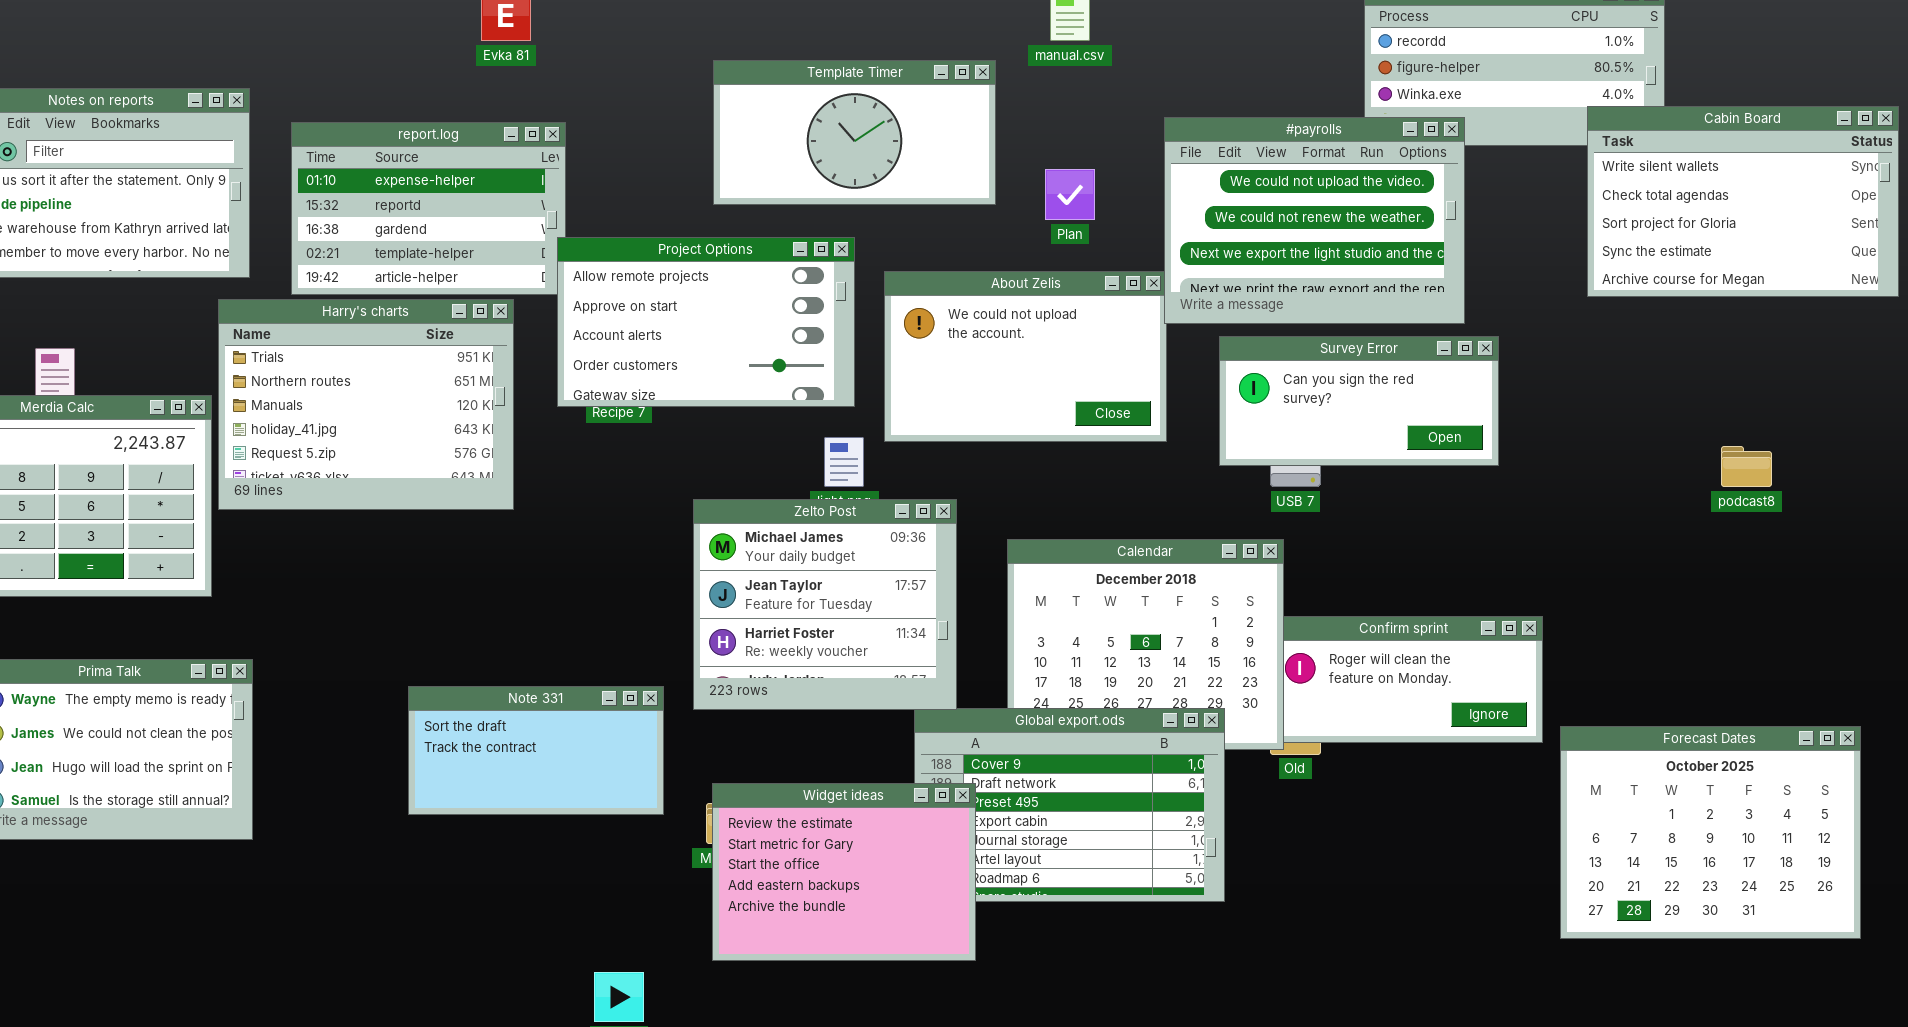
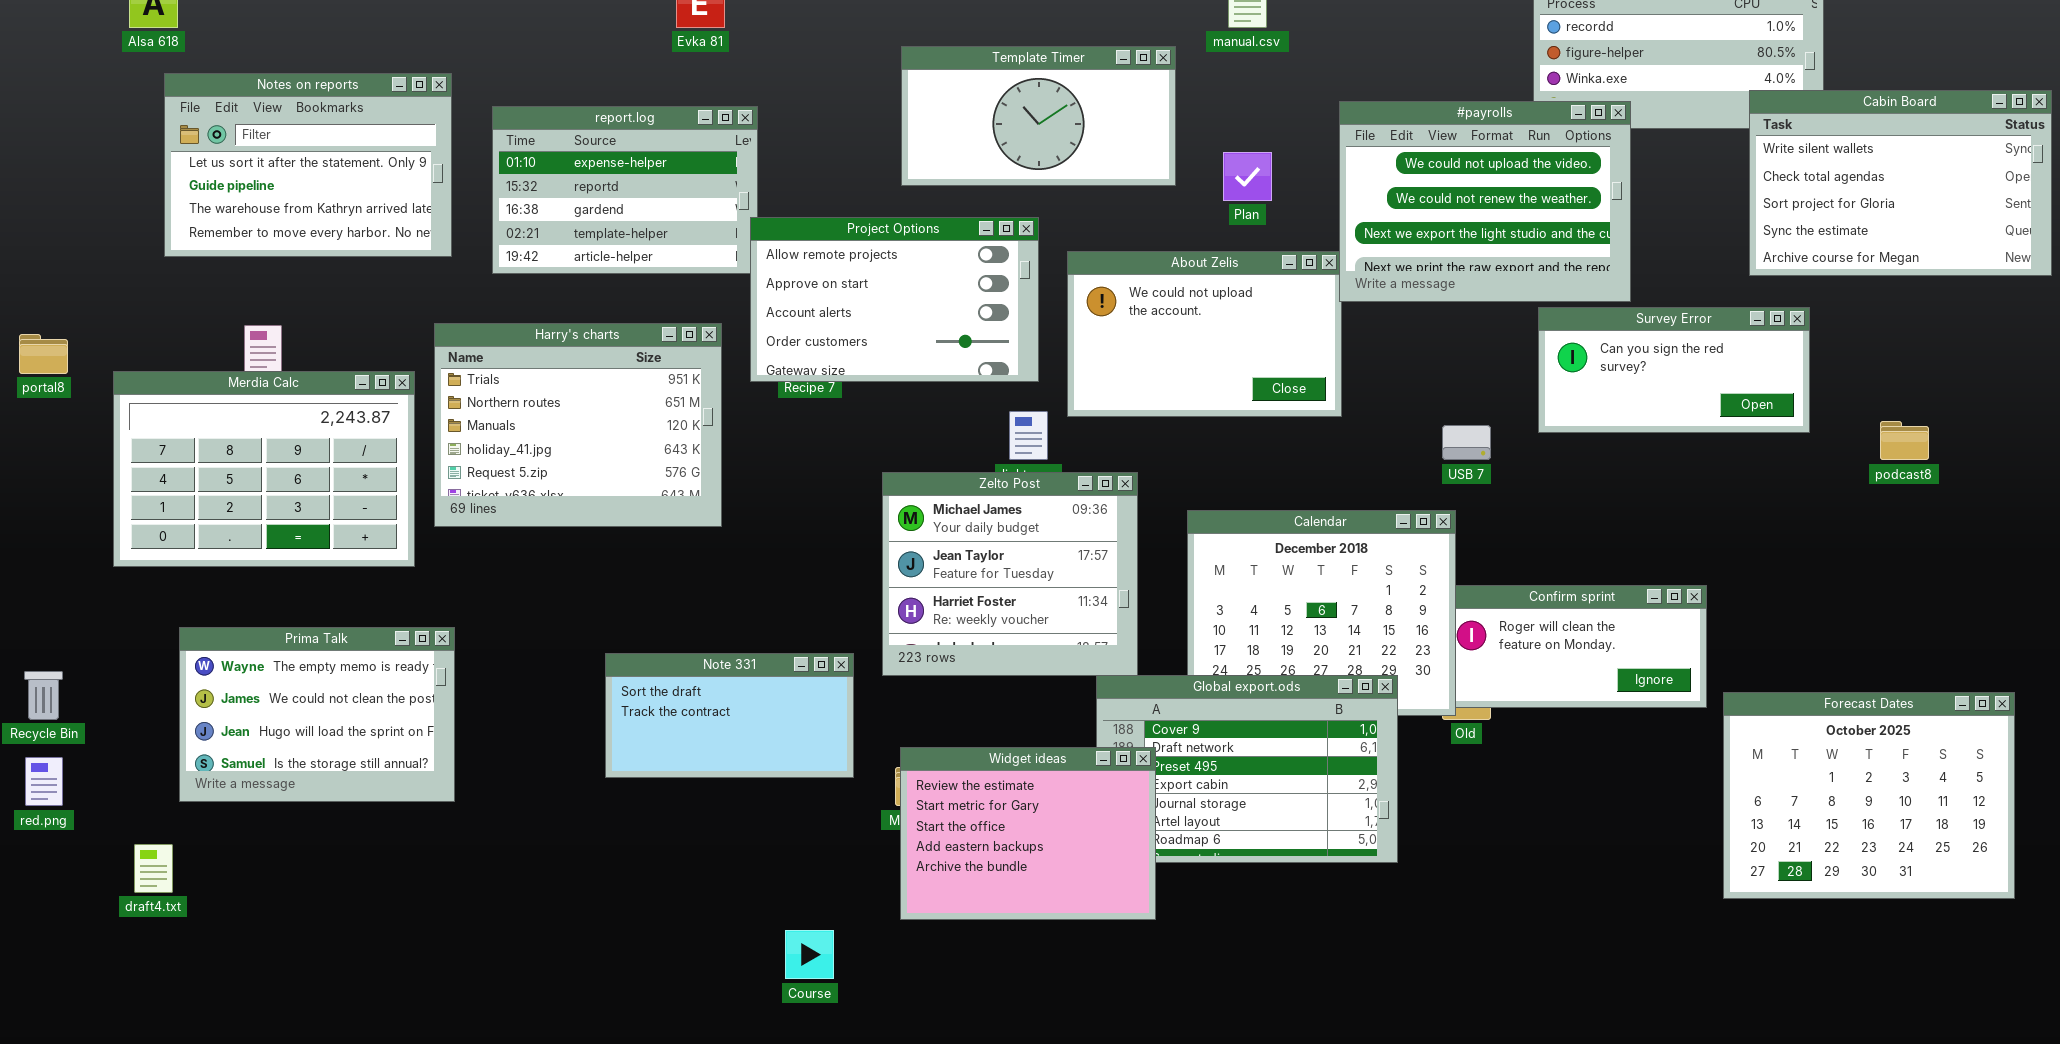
Harry's charts: [218,299,514,510] -> [434,323,722,527], moved
Survey Error: [1219,336,1499,466] -> [1538,307,1810,433], moved

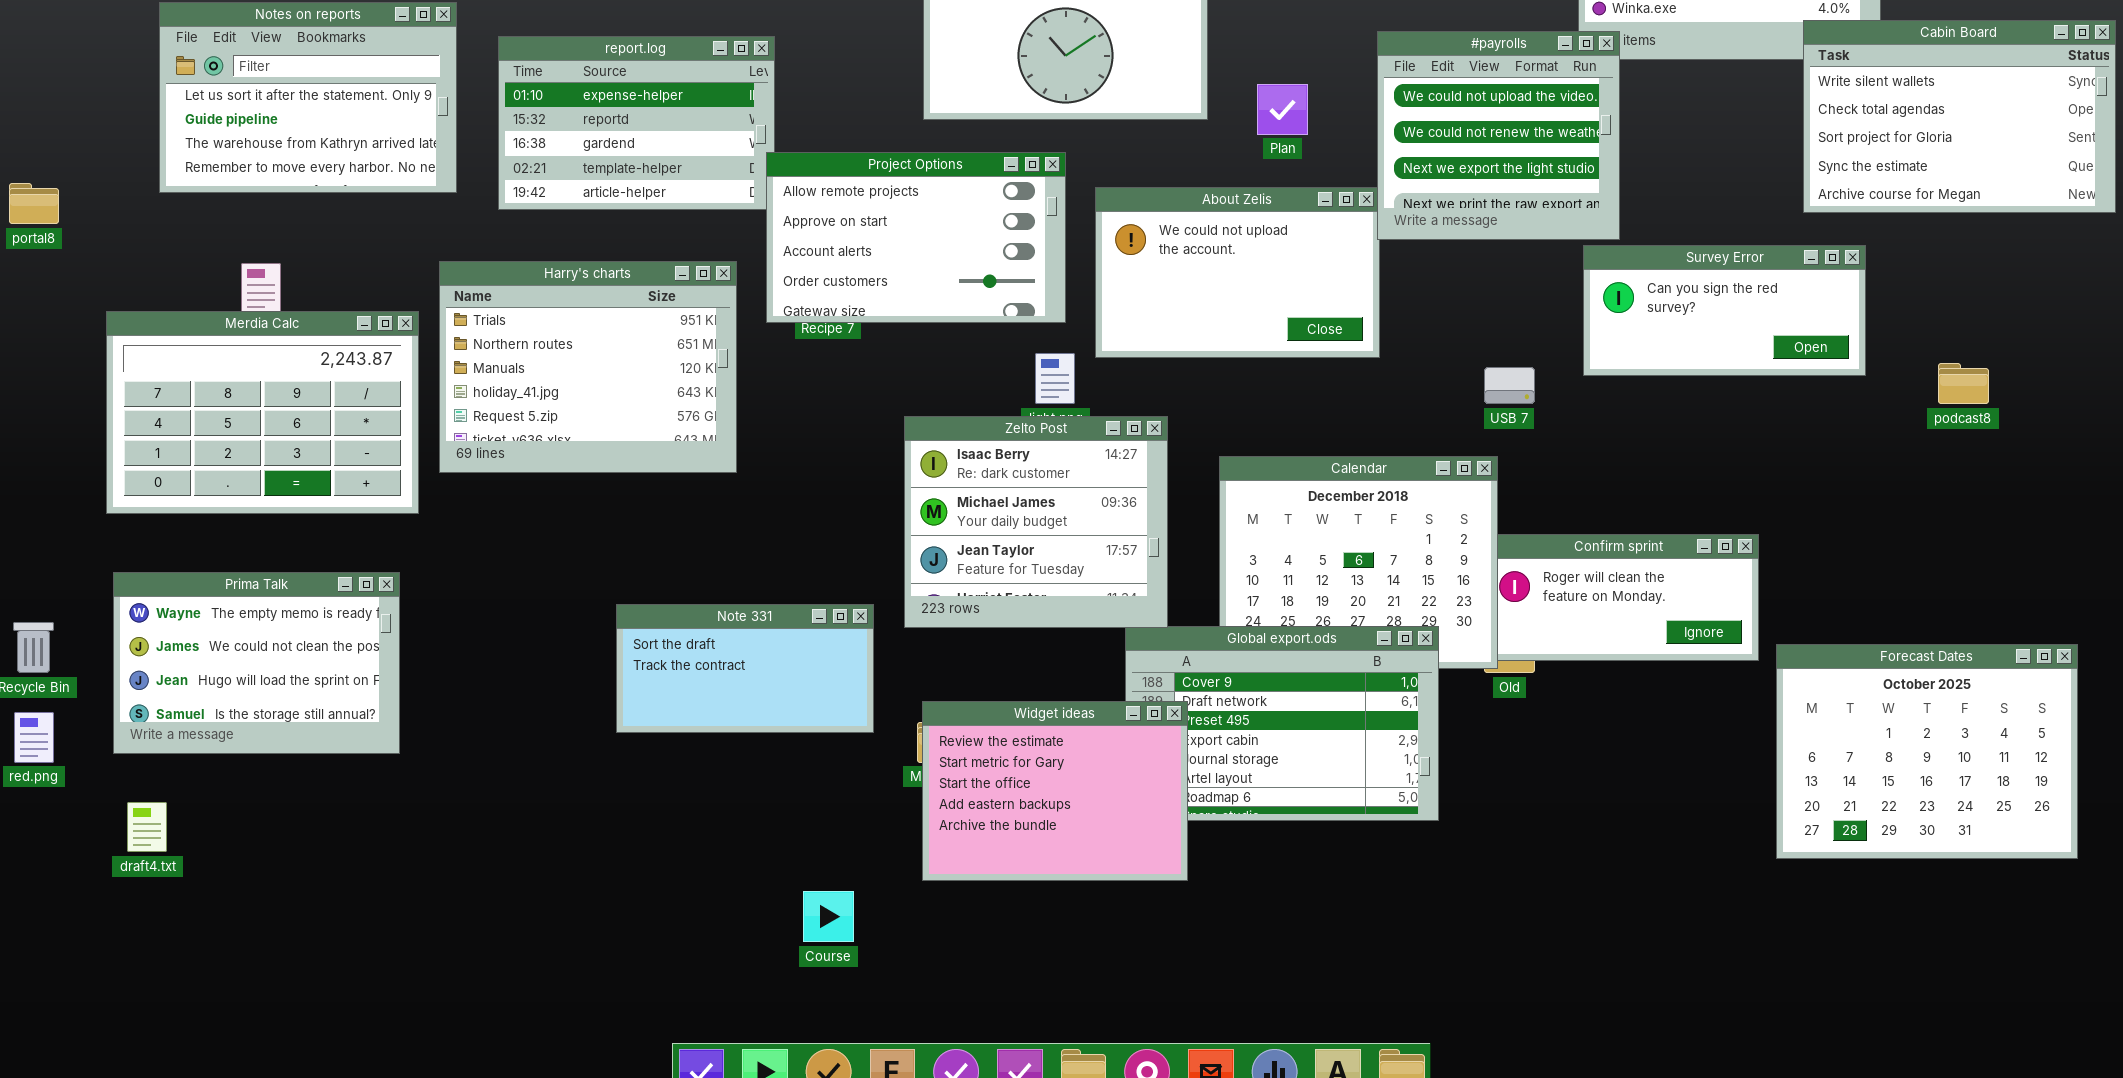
#payrolls: [1339,101,1631,302] -> [1377,31,1620,240], resized
portal8: [19,334,68,374] -> [9,183,59,224], moved
Zelto Post: [882,472,1138,676] -> [904,416,1168,628], scrolled up 1 row
Prima Talk: [179,627,455,802] -> [113,572,400,754], moved

